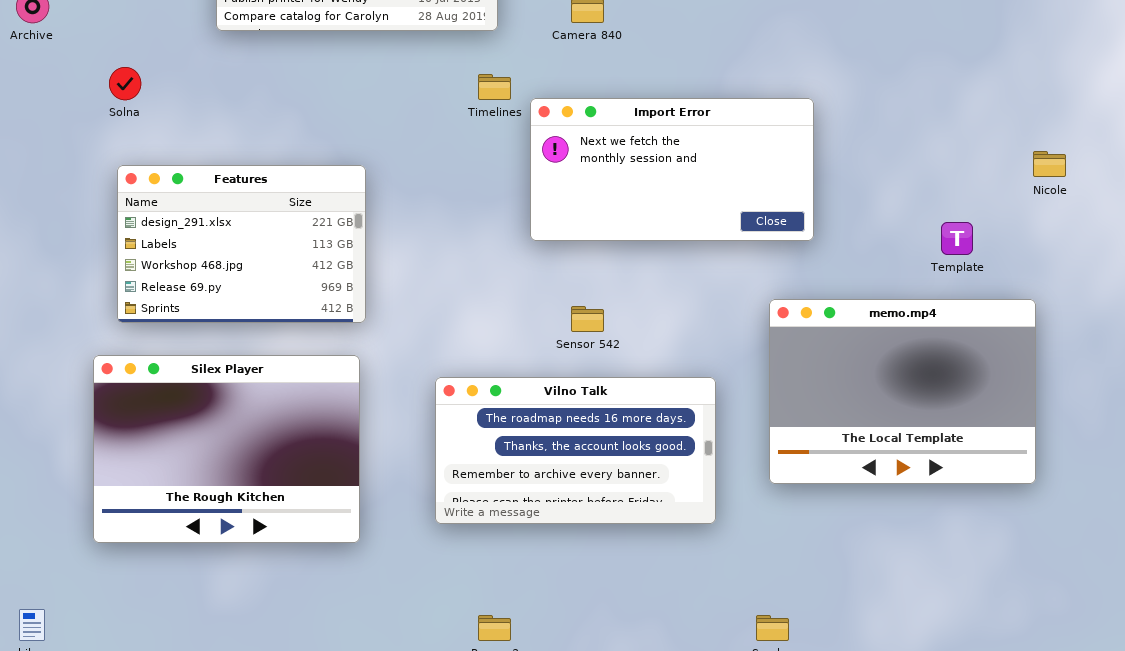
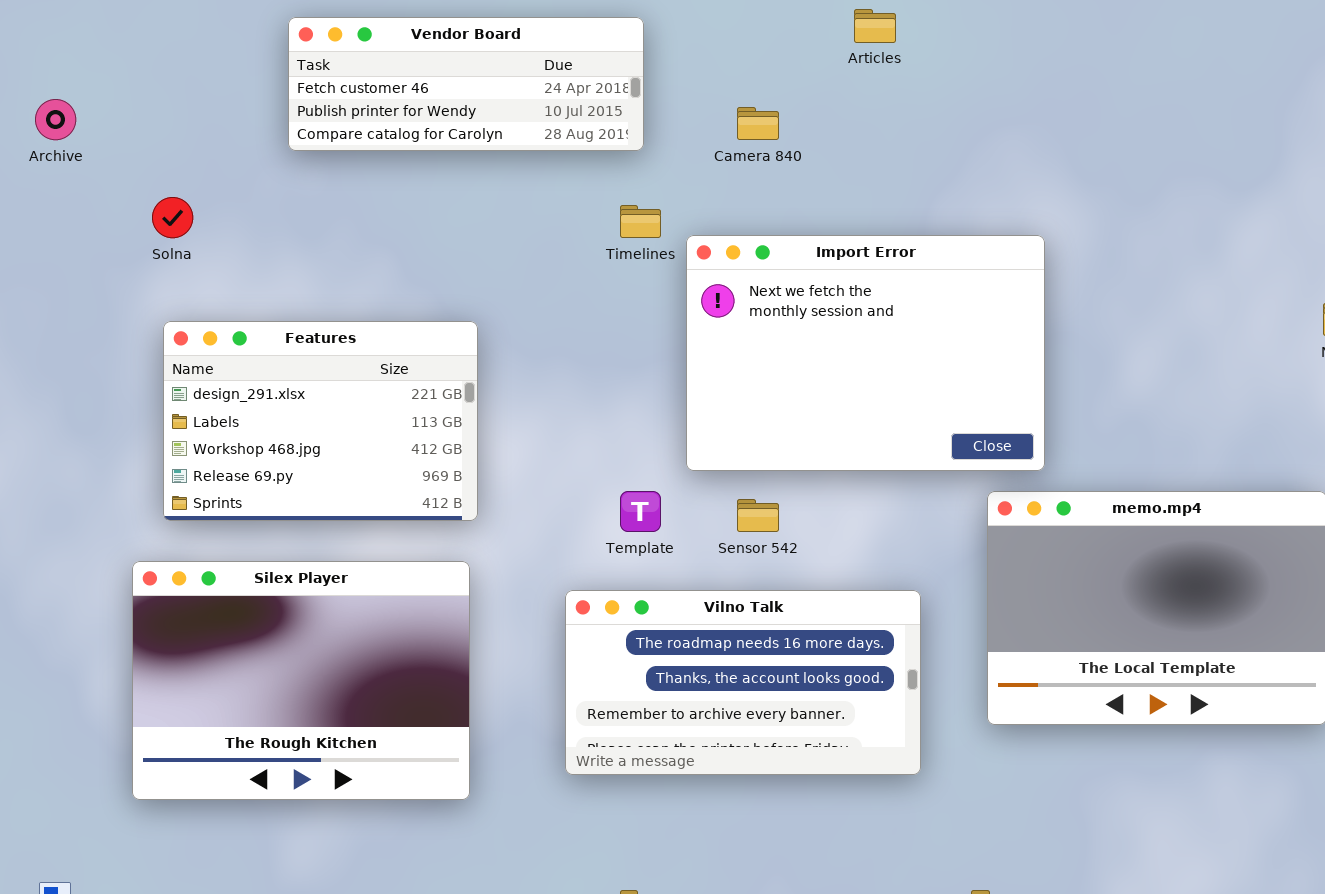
Import Error: [530,98,814,241] -> [686,235,1045,471], resized
Template: [941,222,973,255] -> [620,491,661,532], moved

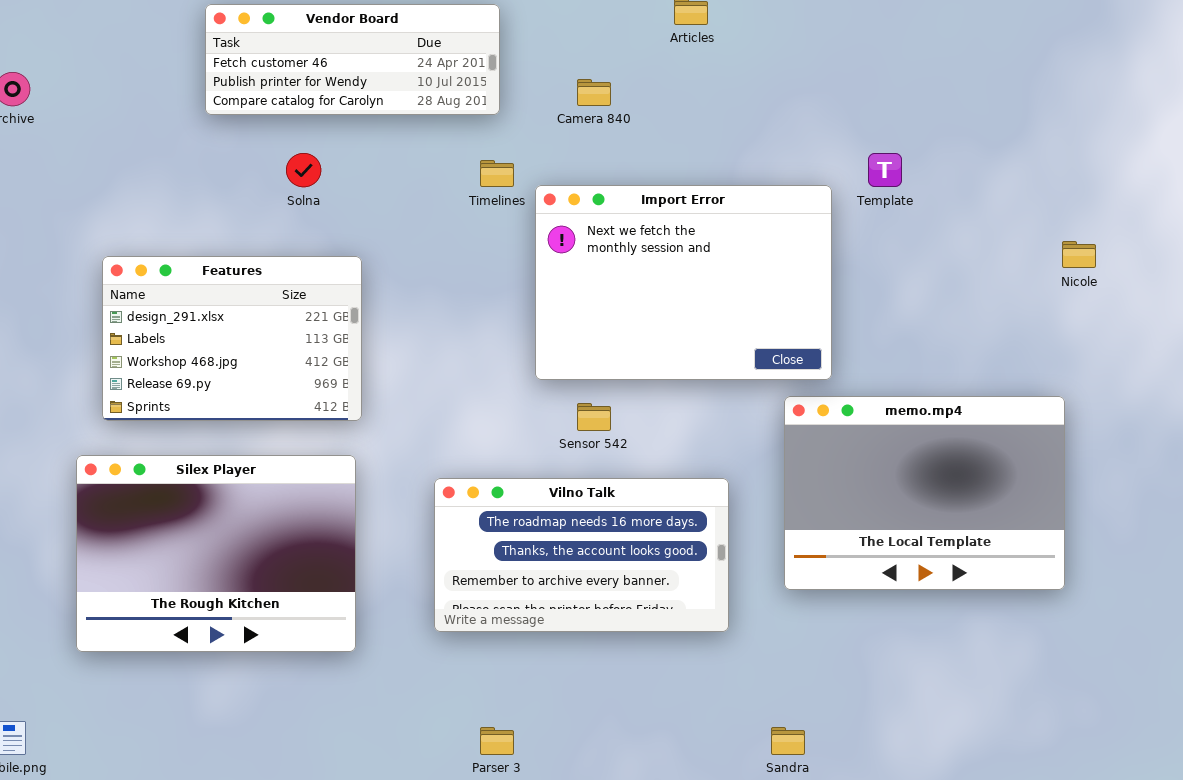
Solna: [152,197,193,238] -> [286,153,321,187], moved
Template: [620,491,661,532] -> [868,153,902,187], moved

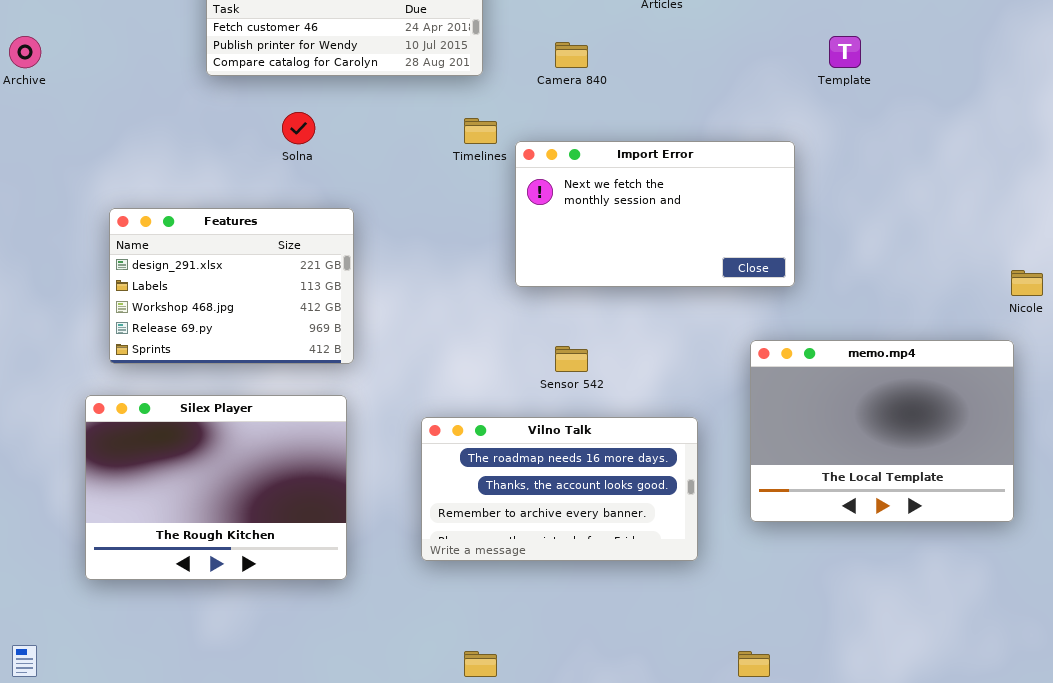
Template: [868,153,902,187] -> [829,36,861,68], moved
Import Error: [535,185,832,380] -> [515,141,795,287], resized
Nicole: [1062,241,1096,268] -> [1011,270,1043,296], moved

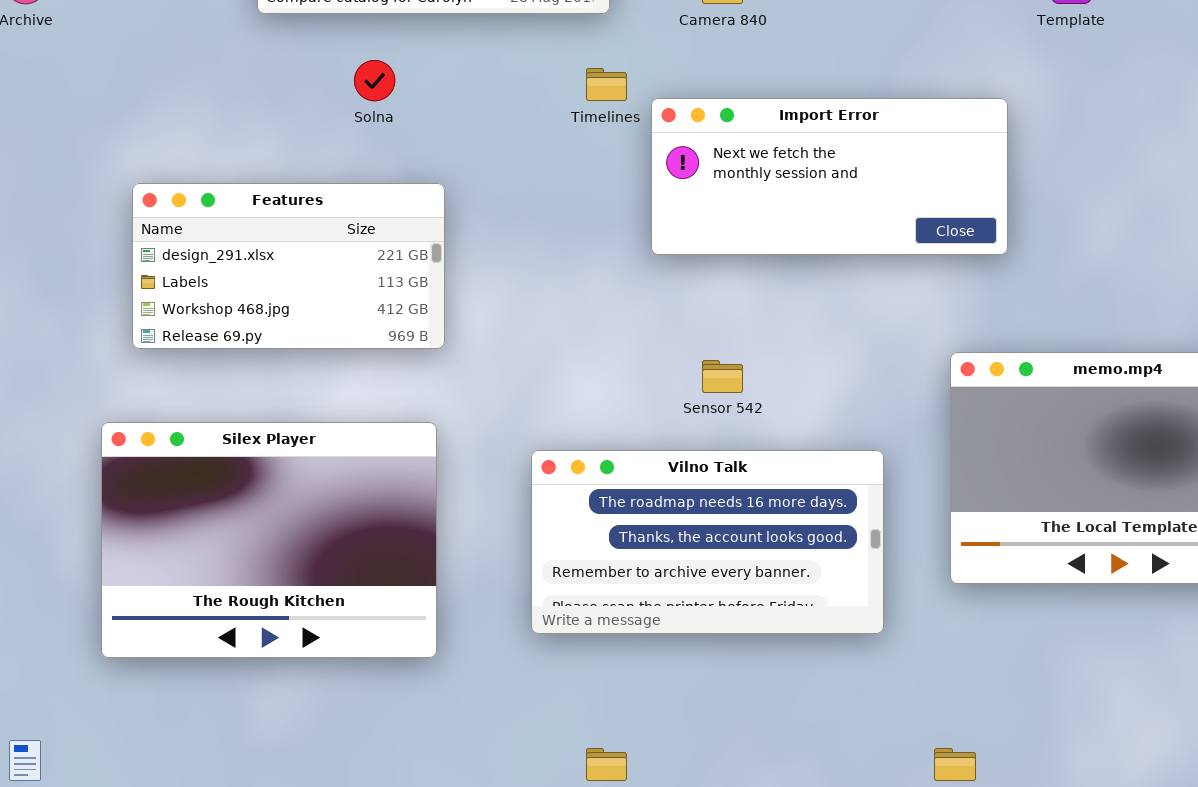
Import Error: [515,141,795,287] -> [651,98,1008,255], resized
Features: [109,208,354,364] -> [132,183,445,349], resized

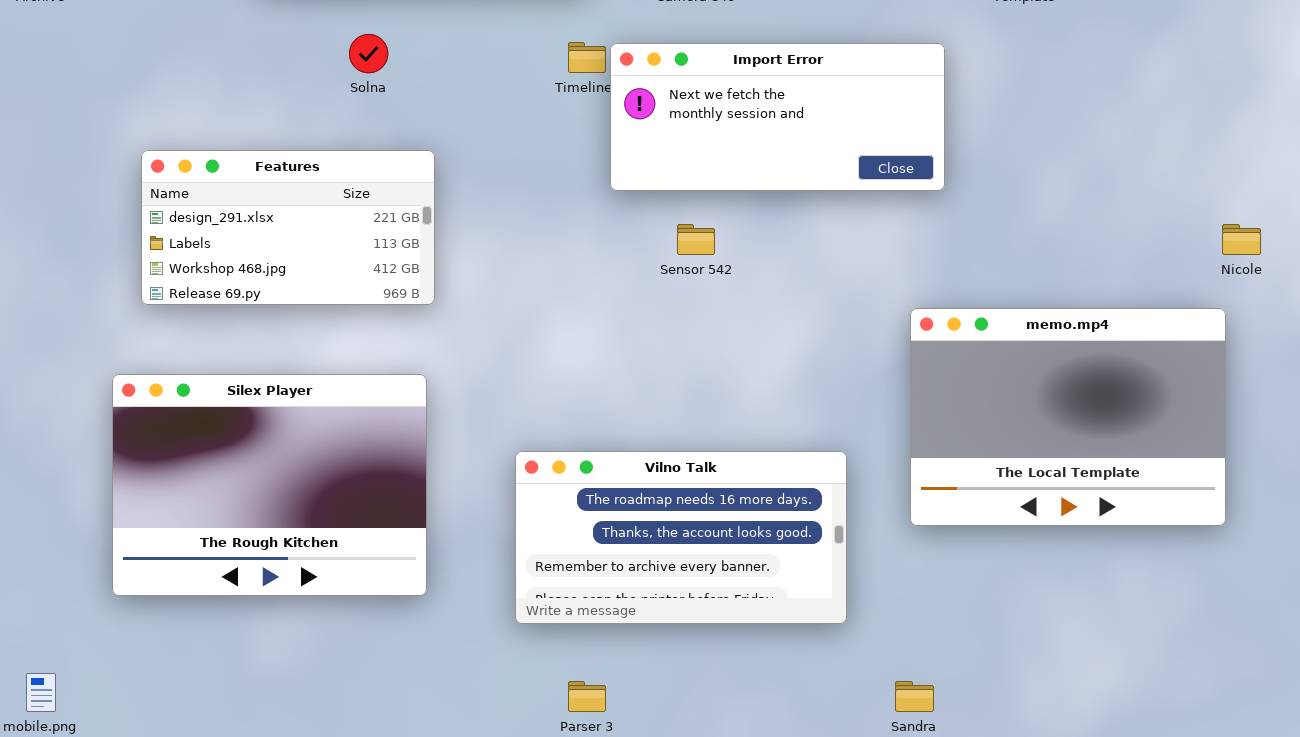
Import Error: [651,98,1008,255] -> [610,43,945,191], moved
Sensor 542: [702,360,743,393] -> [677,224,715,255], moved
Vilno Talk: [531,450,884,634] -> [515,451,847,624], moved

